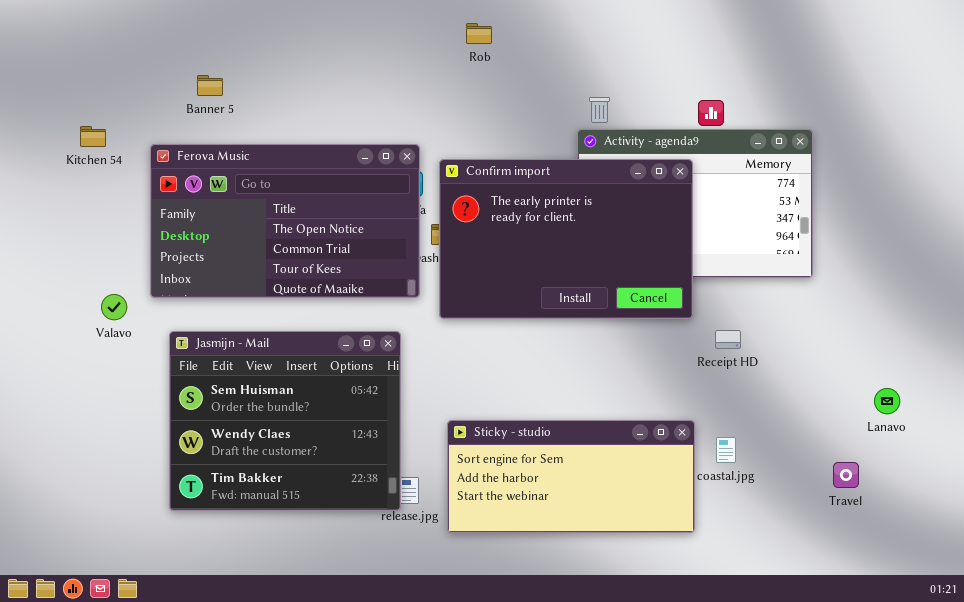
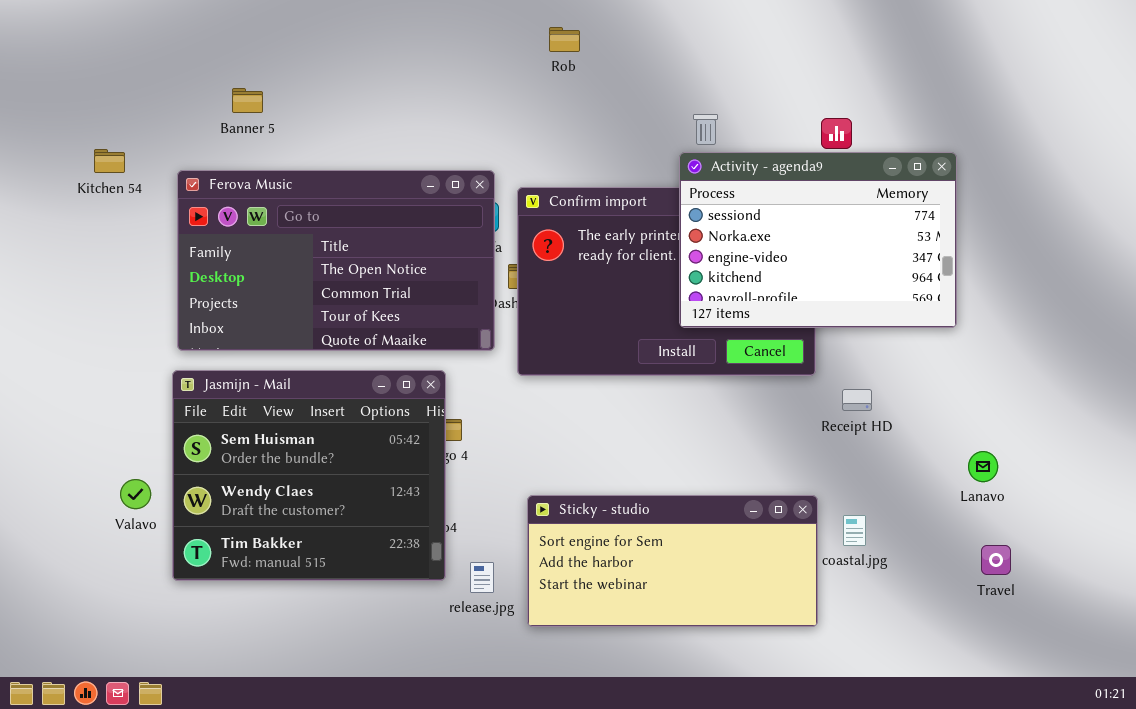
Activity - agenda9: [577,129,813,278] -> [679,152,957,328], raised
Valavo: [101,294,127,320] -> [120,479,151,509], moved
Jasmijn - Mail: [169,331,401,511] -> [172,370,446,581], moved
Lanavo: [874,388,900,414] -> [968,451,998,482], moved

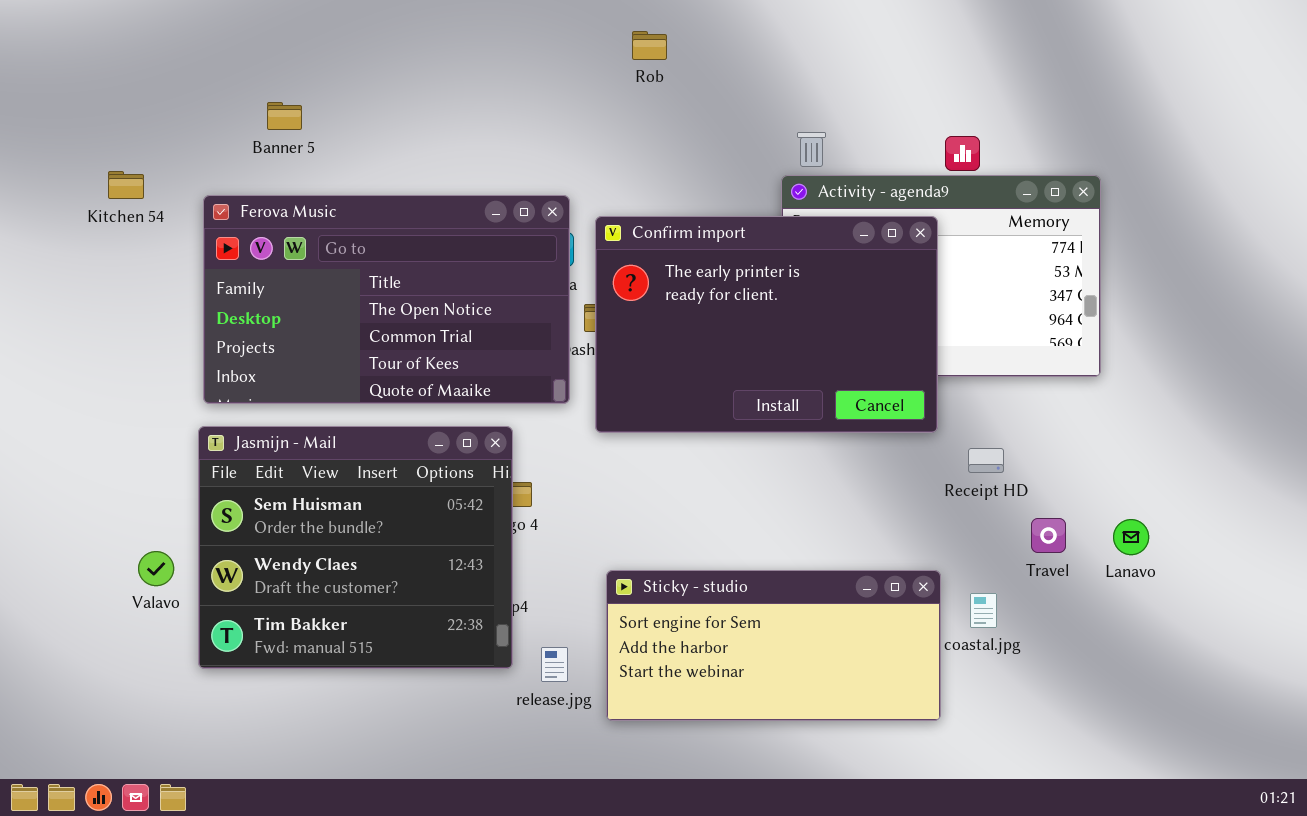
Confirm import: [517,187,816,376] -> [595,216,938,433], raised
Travel: [981,545,1011,575] -> [1031,518,1066,553], moved

